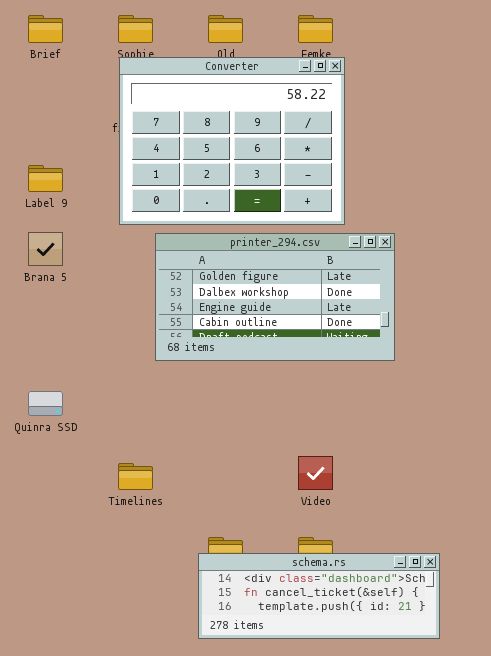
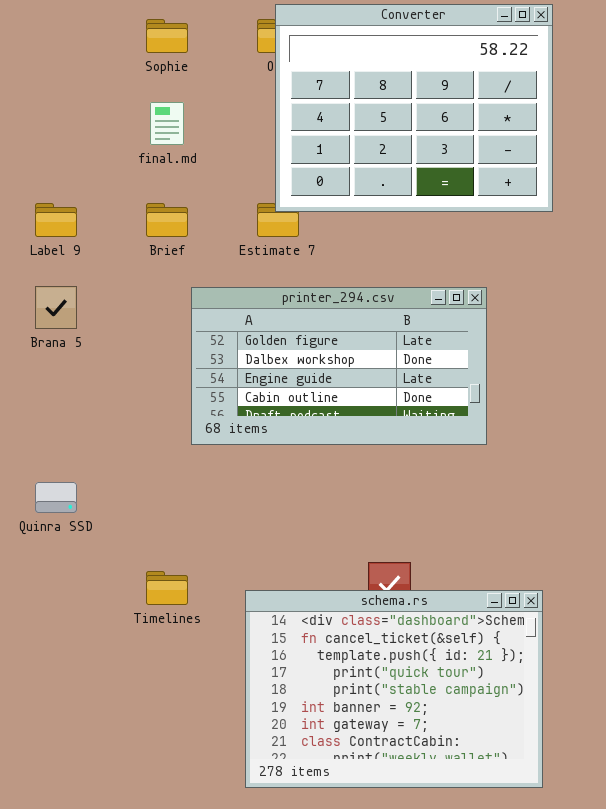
Brief: [28,15,63,43] -> [146,203,188,237], moved
Converter: [119,57,345,225] -> [275,4,553,212], moved
schema.rs: [198,553,440,639] -> [245,590,543,788], resized

